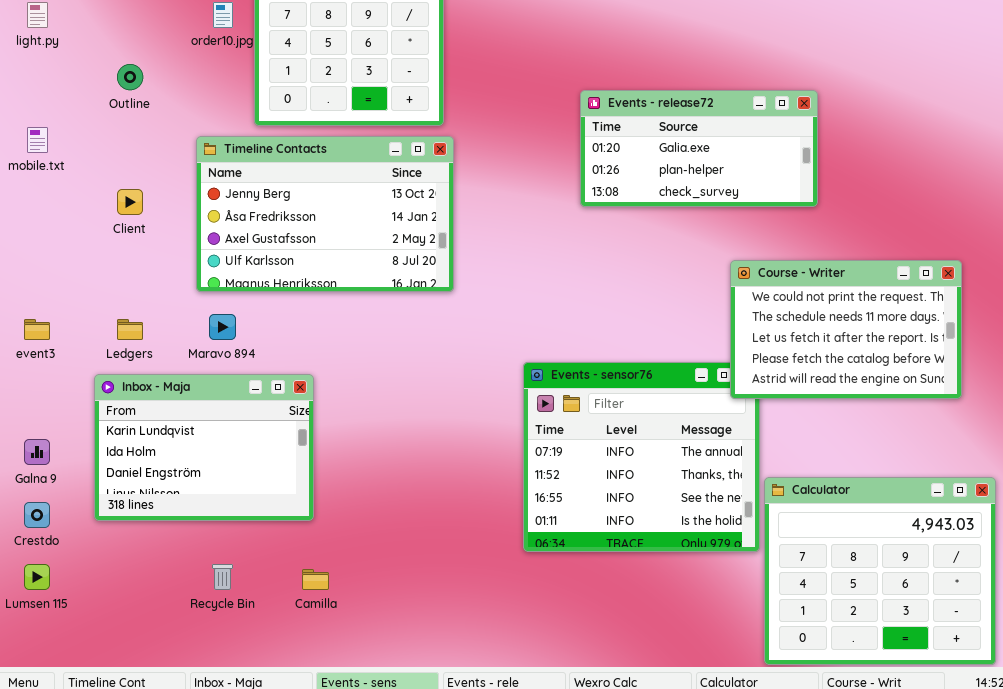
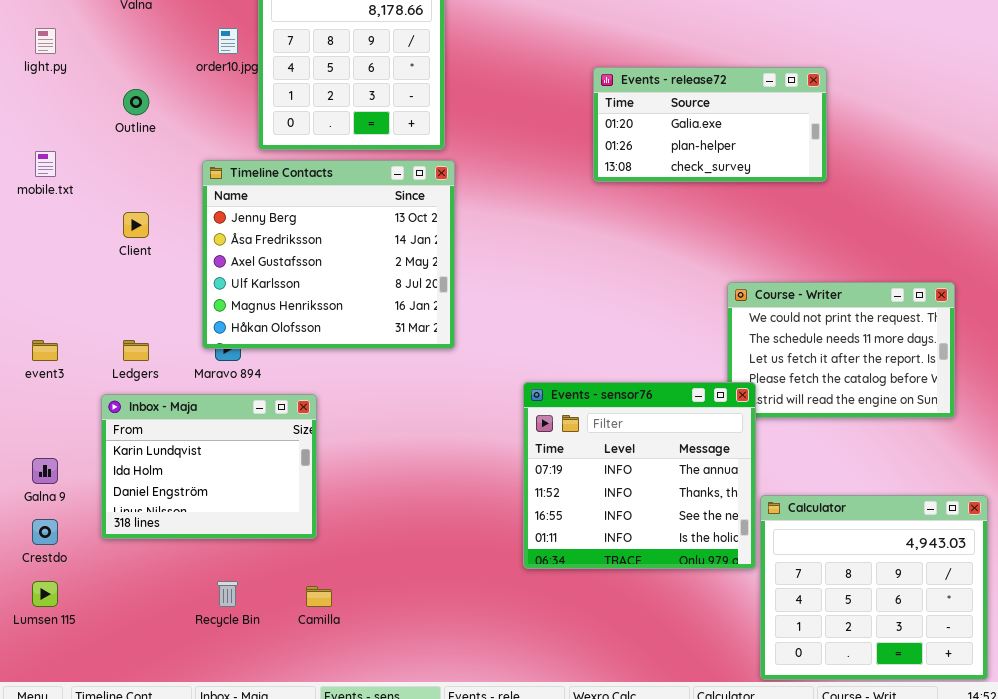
Events - release72: [580,90,818,207] -> [593,67,827,182], moved
Timeline Contacts: [196,136,454,292] -> [202,160,455,349], resized
Events - sensor76: [523,362,760,552] -> [523,382,756,569], raised

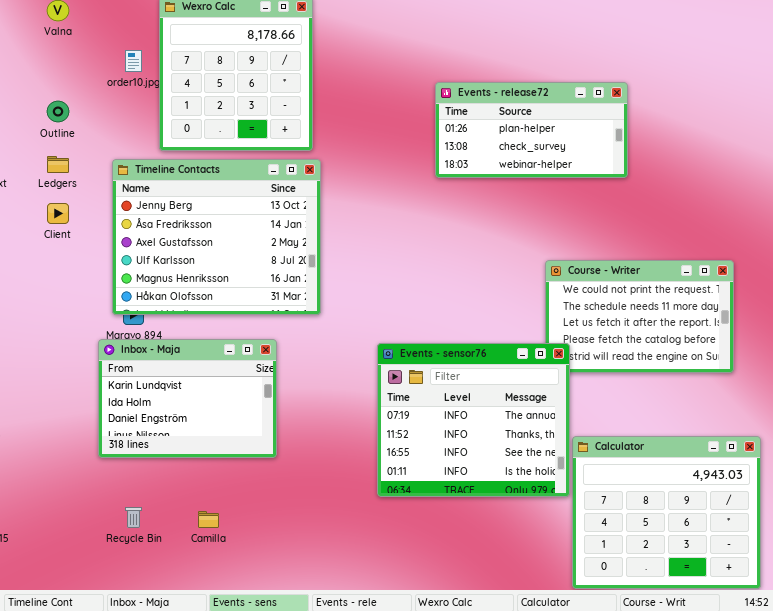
Events - release72: [593,67,827,182] -> [435,82,628,178], scrolled down 1 row
Ledgers: [123,340,149,361] -> [47,156,69,173], moved
Inbox - Maja: [101,394,317,539] -> [98,339,277,458], moved

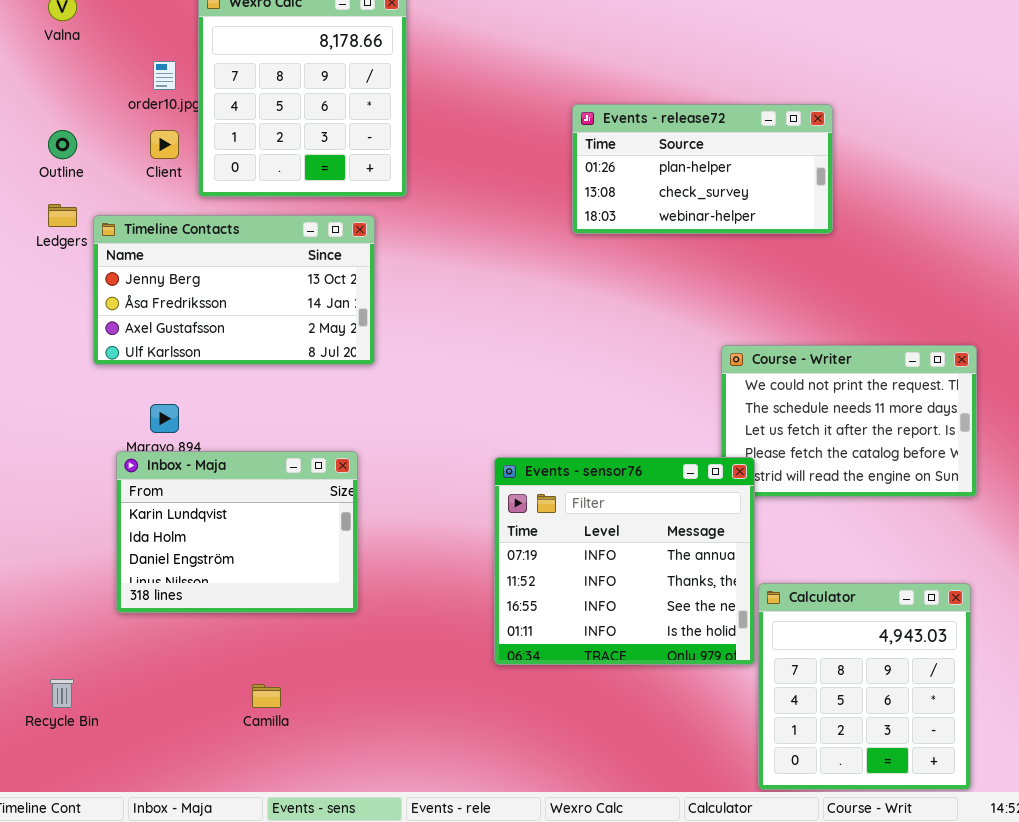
Timeline Contacts: [112,159,321,315] -> [93,215,375,365], moved, resized
Client: [47,203,69,224] -> [150,130,179,159], moved
Calculator: [572,436,761,589] -> [758,583,971,790], resized
Recycle Bin: [125,507,142,528] -> [50,679,74,708], moved

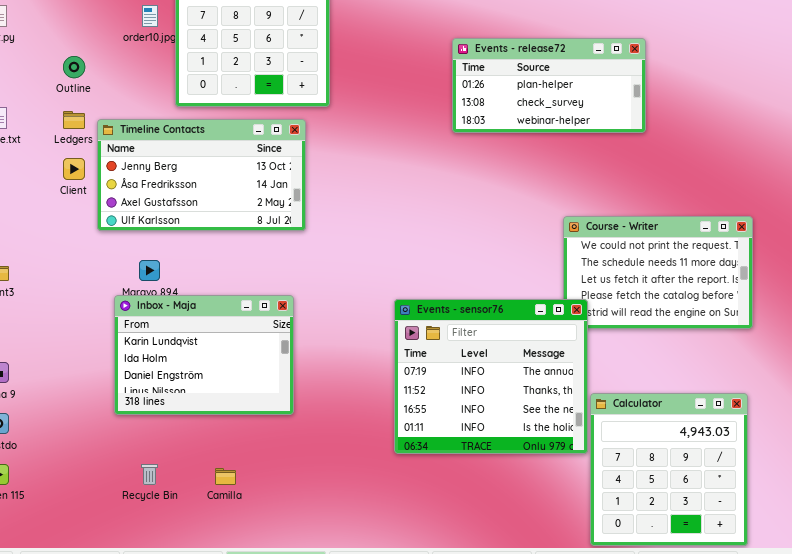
Client: [150,130,179,159] -> [63,158,85,180], moved
Recycle Bin: [50,679,74,708] -> [141,464,158,485], moved

